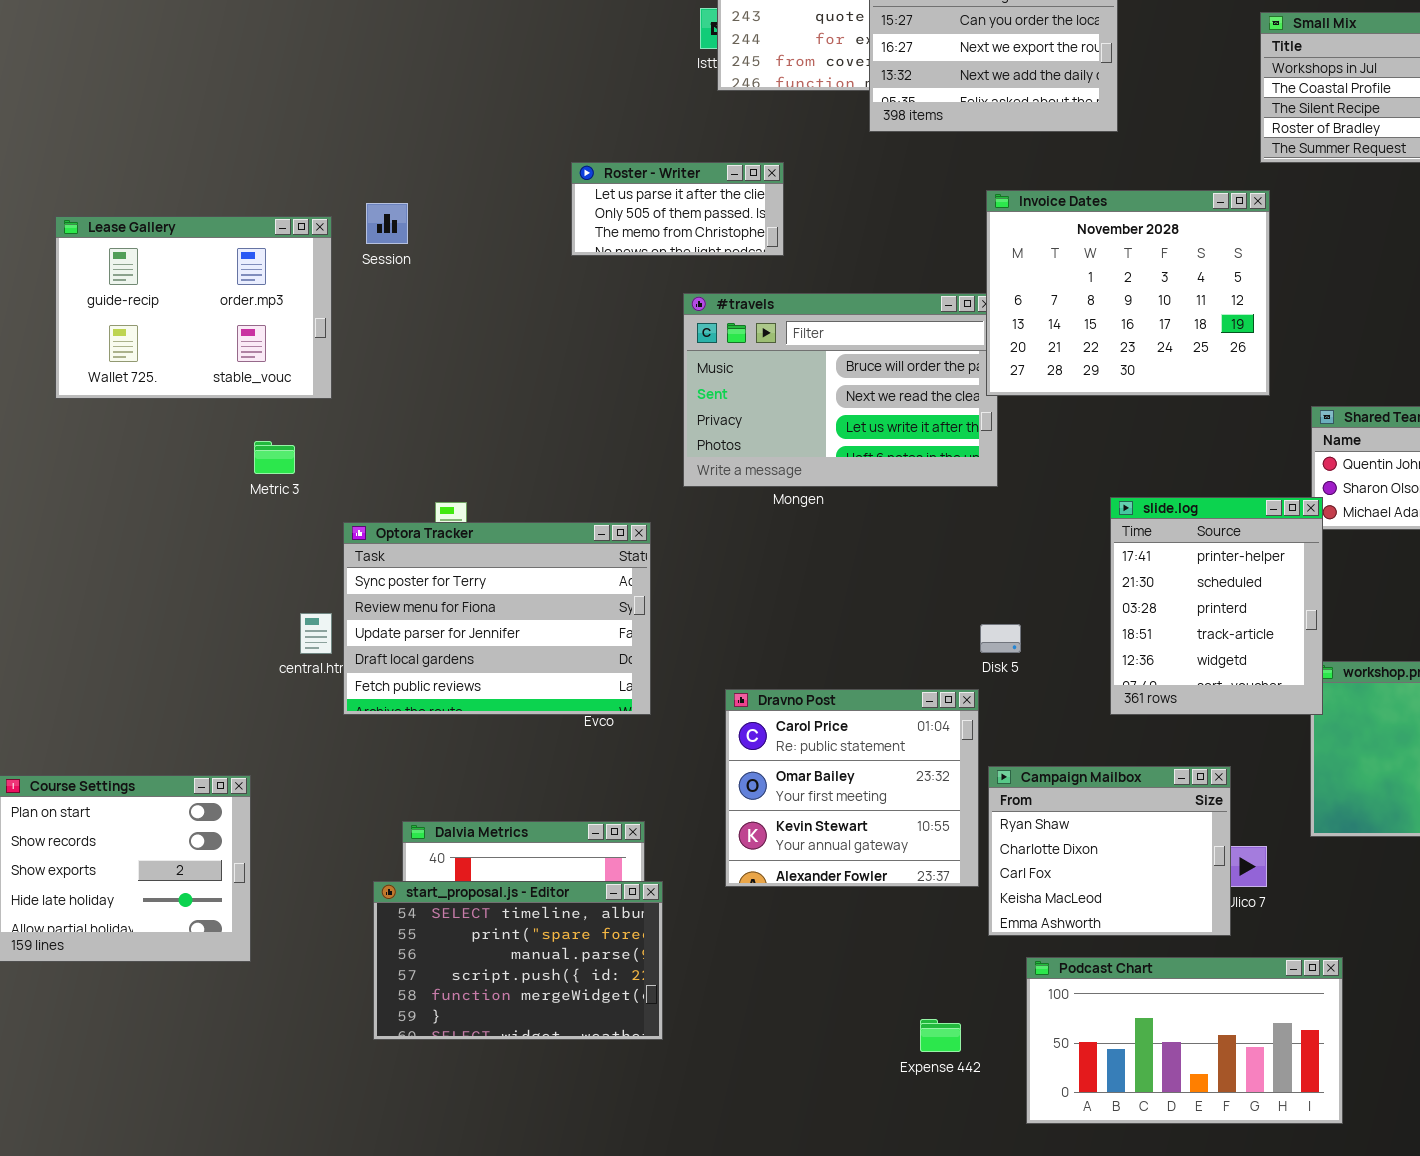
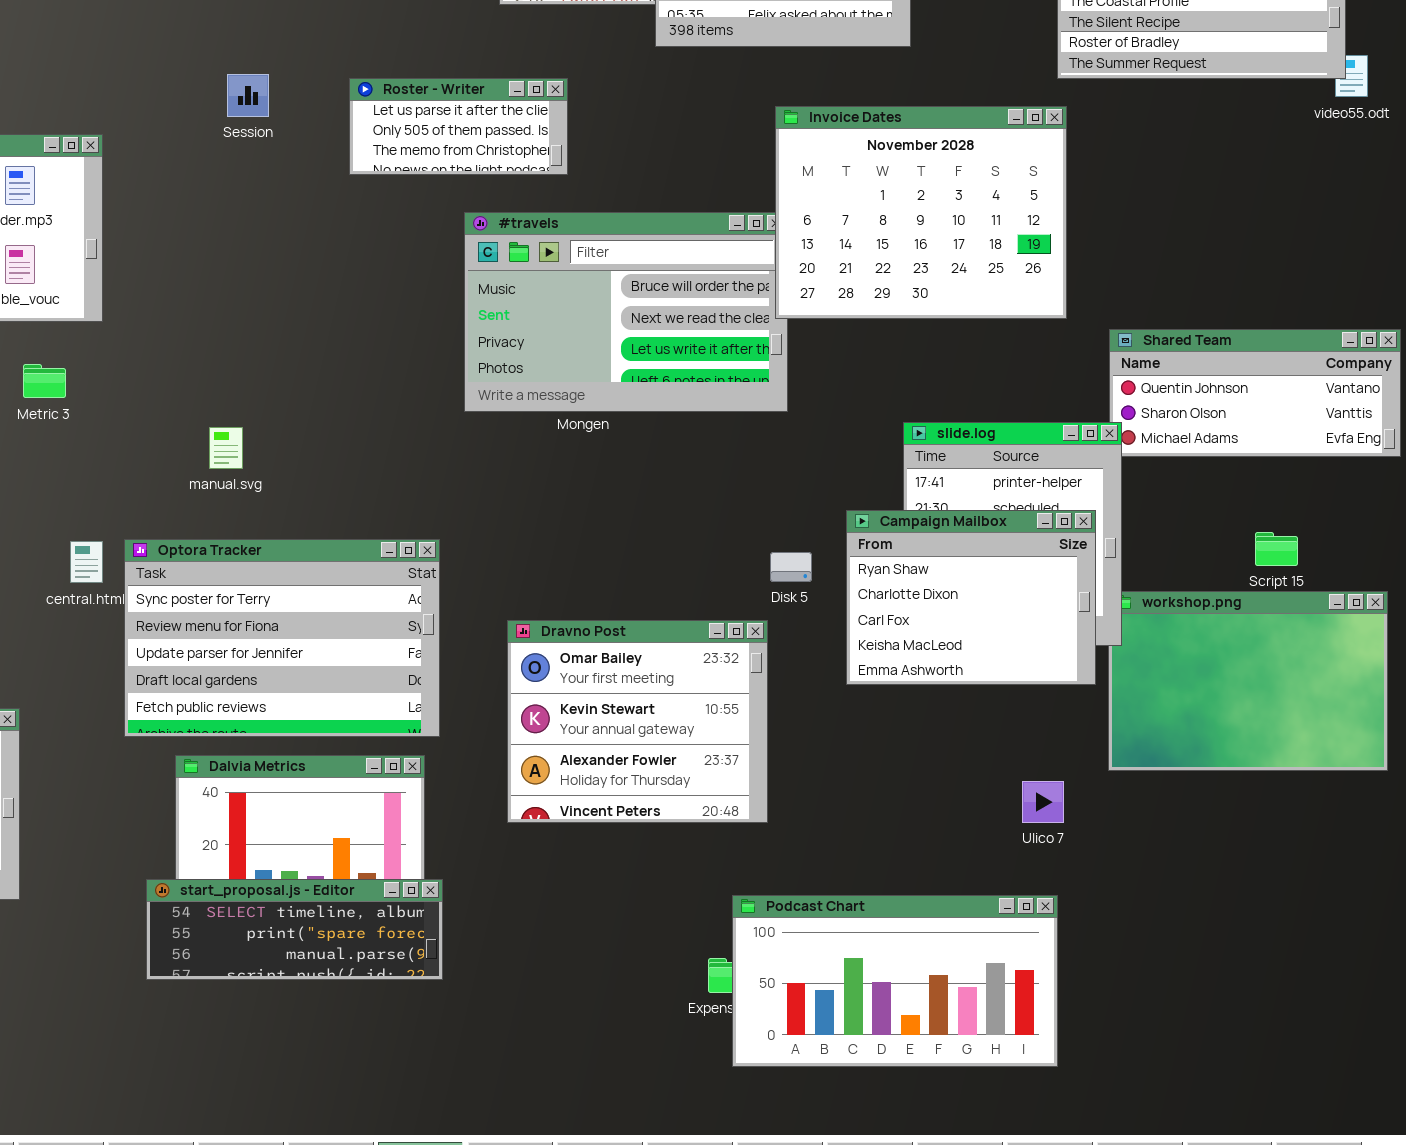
Session: [366,203,408,244] -> [227,74,269,117], moved
Optora Tracker: [343,522,651,715] -> [124,539,440,737], moved
Dravno Post: [725,689,979,887] -> [507,620,768,823], scrolled down 1 row
Campaign Mailbox: [988,766,1231,936] -> [846,510,1096,685], moved
start_proposal.js - Editor: [373,881,663,1040] -> [146,879,443,980], resized
Podcast Chart: [1026,957,1343,1124] -> [732,895,1058,1067], moved

